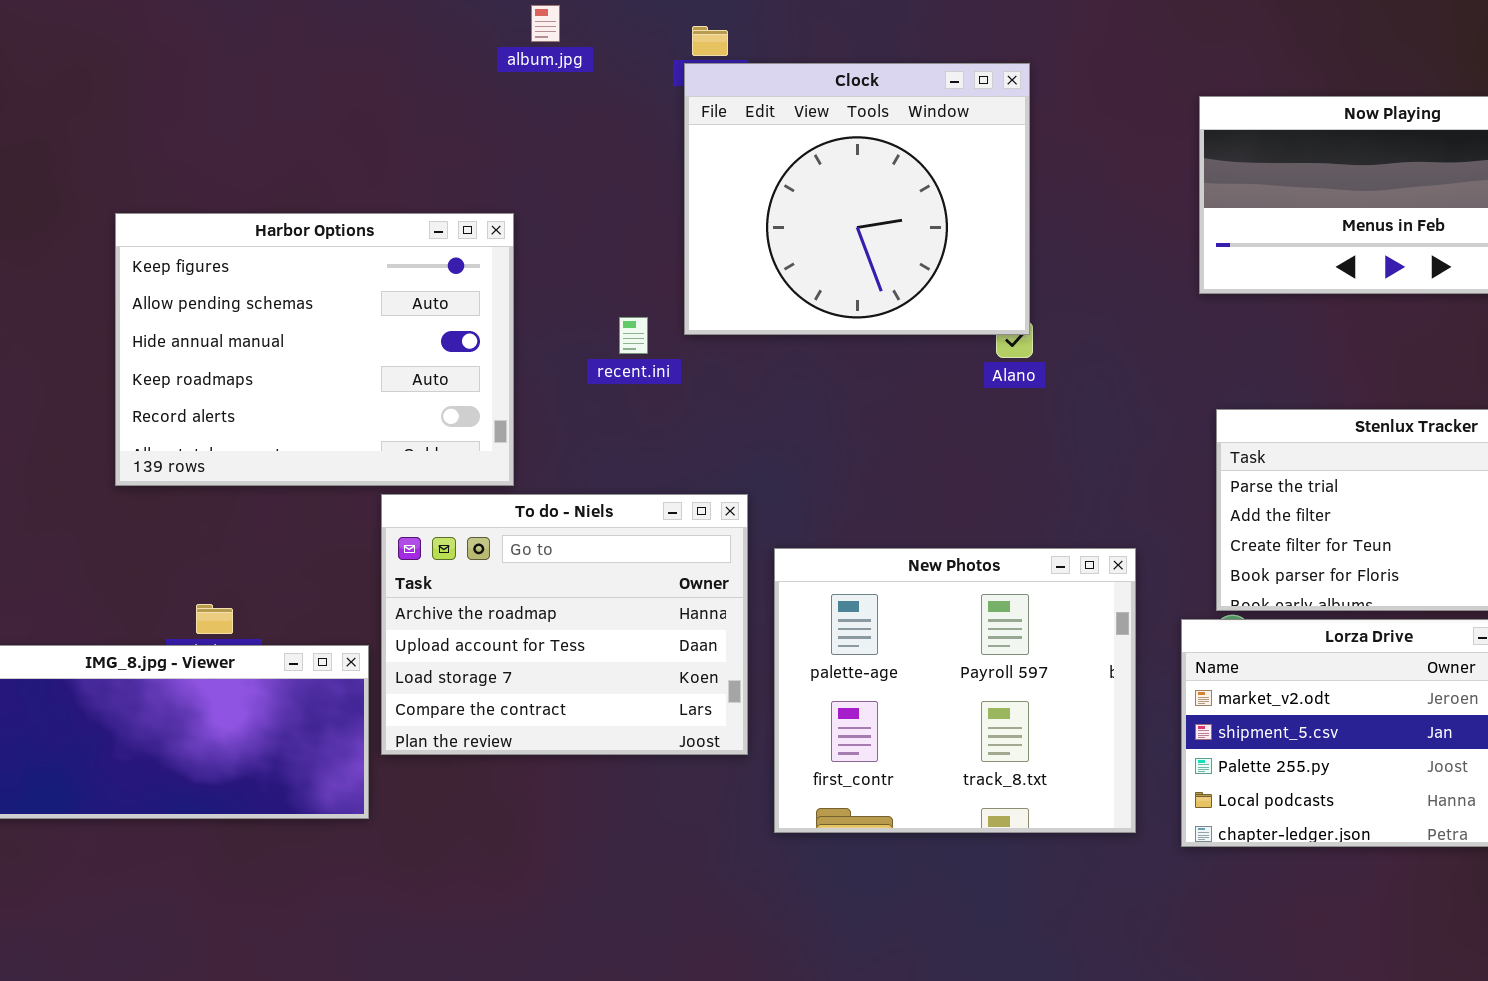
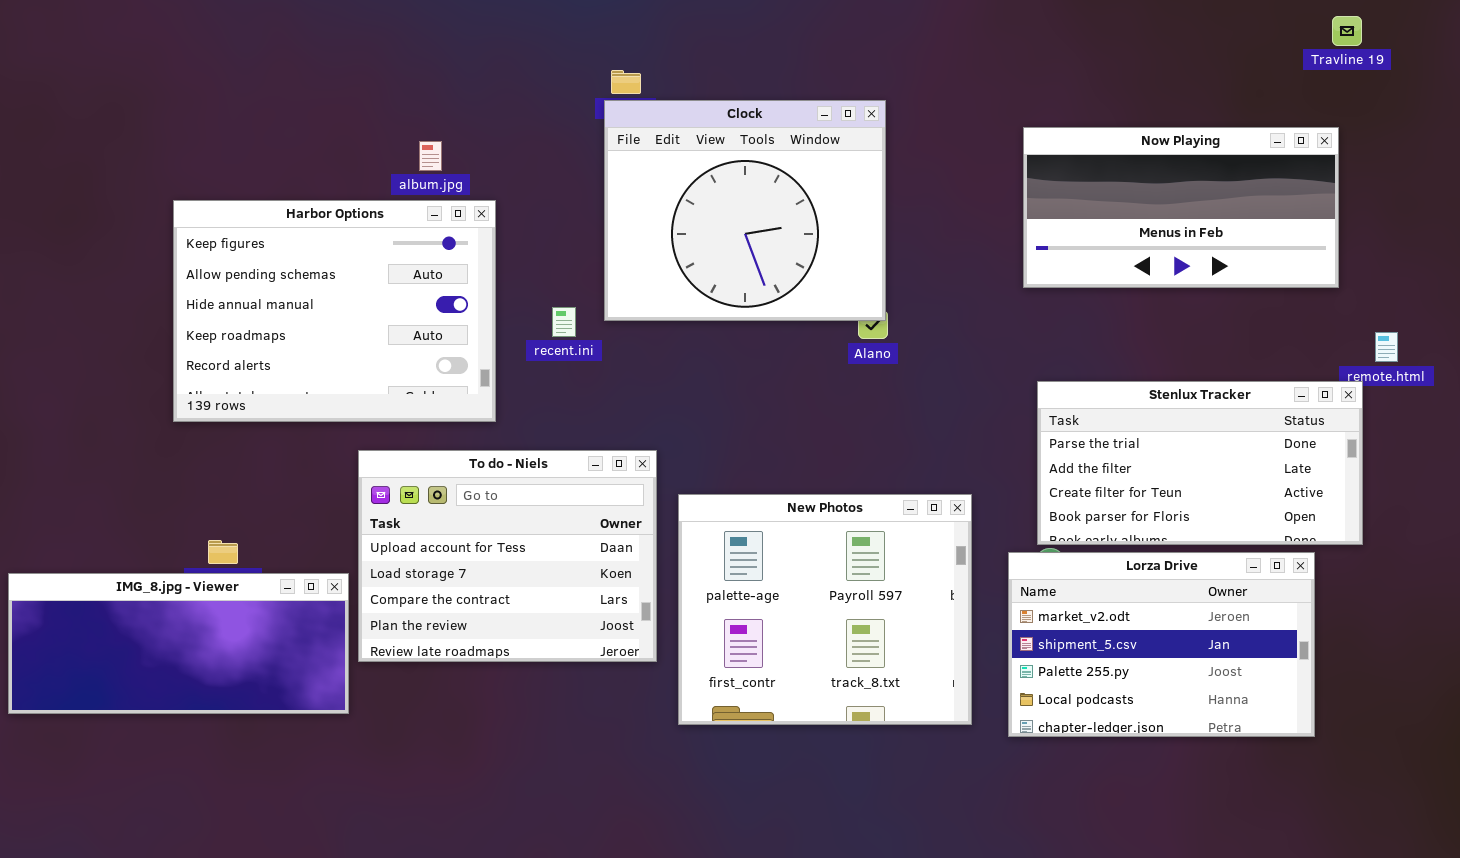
album.jpg: [531,5,560,42] -> [419,141,442,171], moved
Harbor Options: [115,213,514,486] -> [173,200,496,422], moved
To do - Niels: [381,494,748,755] -> [358,450,657,662], scrolled down 1 row

